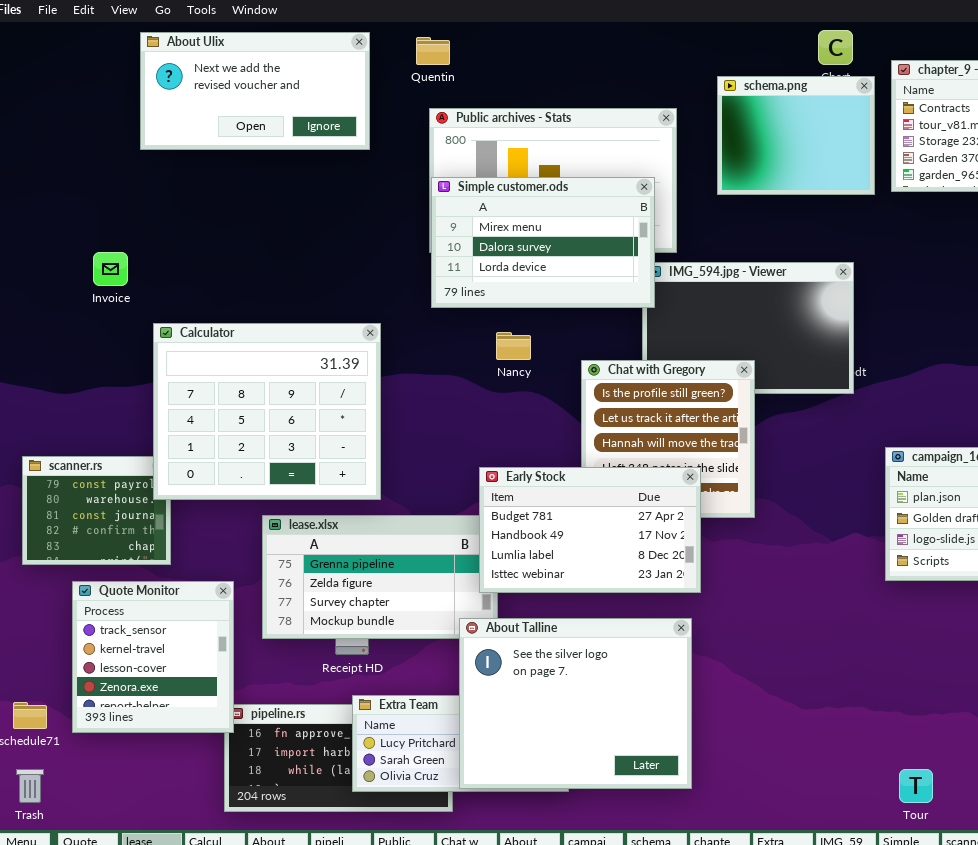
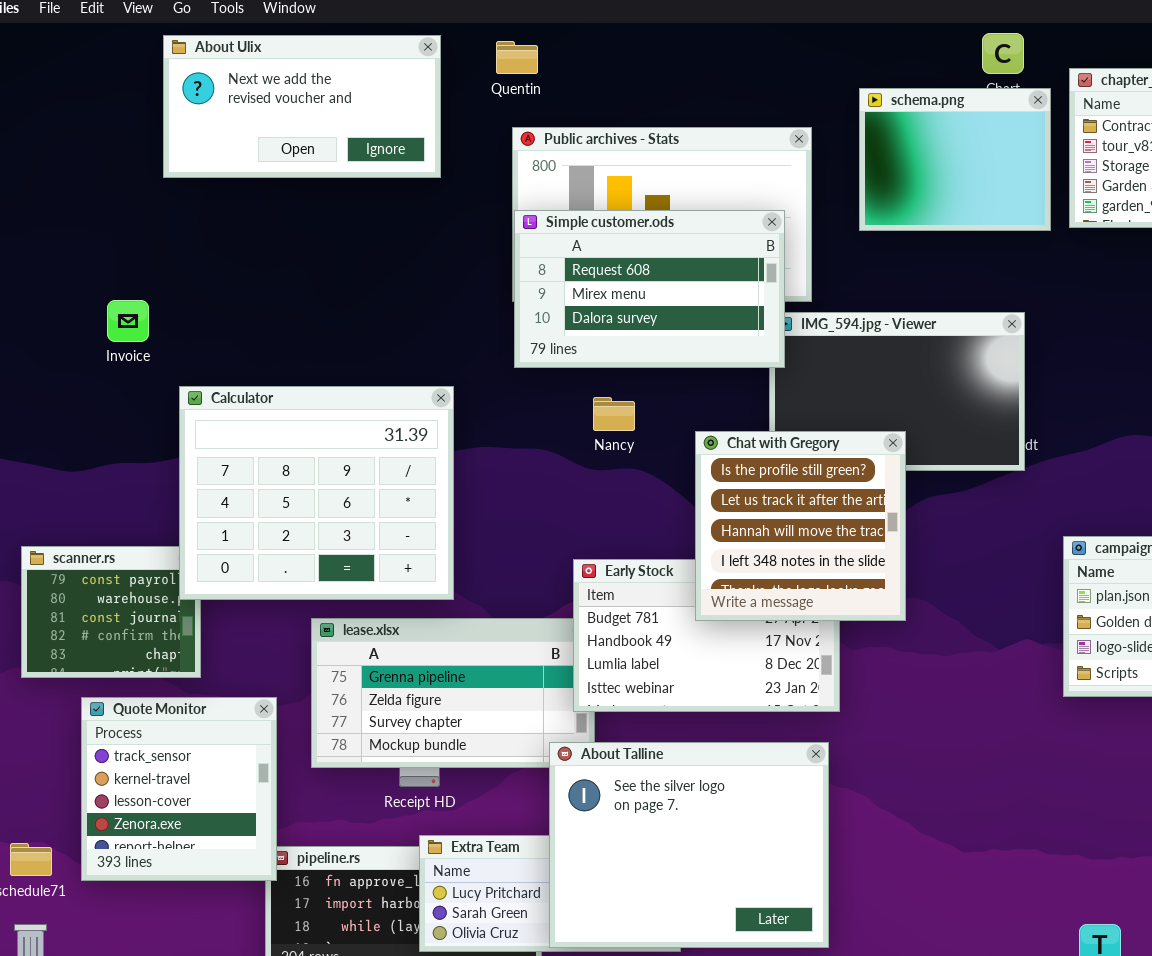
Simple customer.ods: [431,177,655,308] -> [514,210,785,368], scrolled up 1 row
Chat with Gregory: [581,360,755,518] -> [695,431,906,621], raised

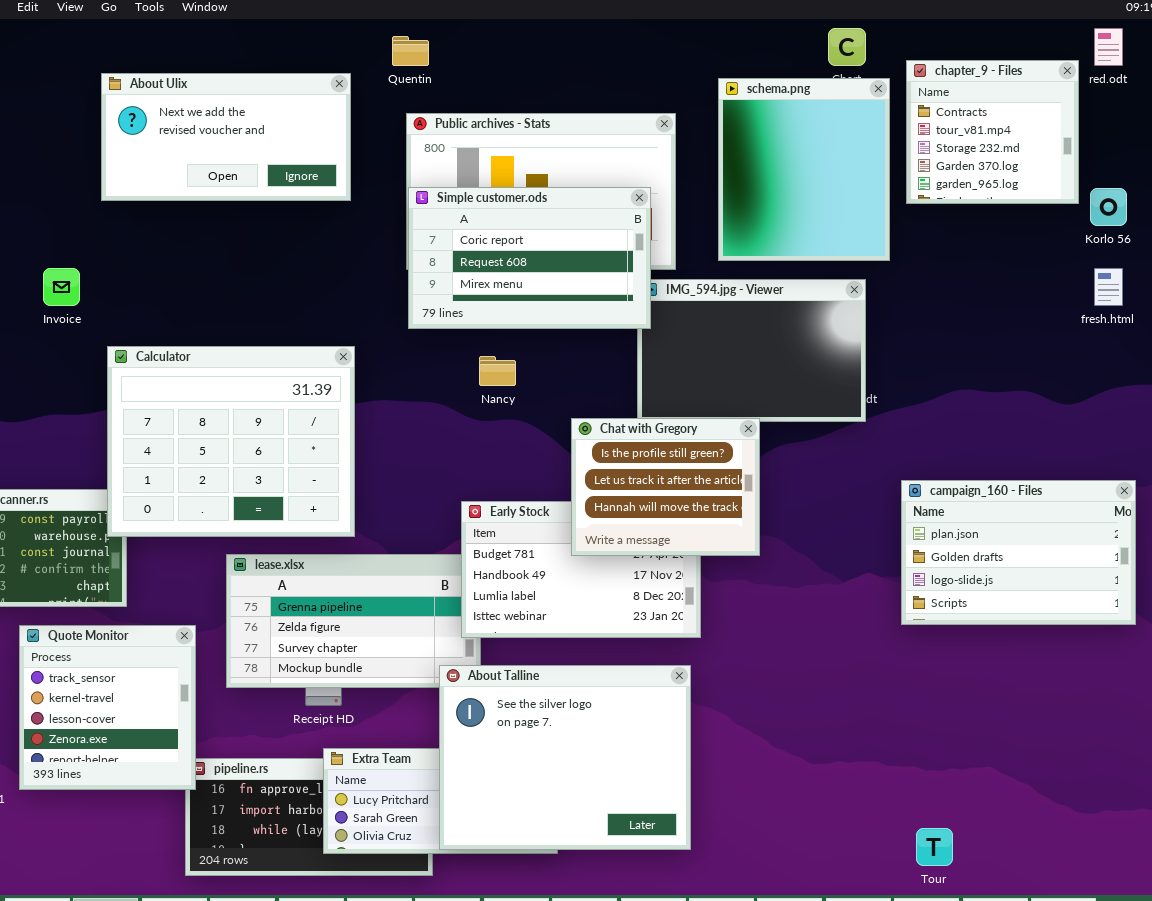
About Ulix: [163,35,441,178] -> [101,73,351,201], moved
schema.png: [859,88,1051,231] -> [718,78,890,261], resized
Simple customer.ods: [514,210,785,368] -> [408,187,651,329], scrolled up 1 row
Chat with Gregory: [695,431,906,621] -> [571,418,760,556], resized

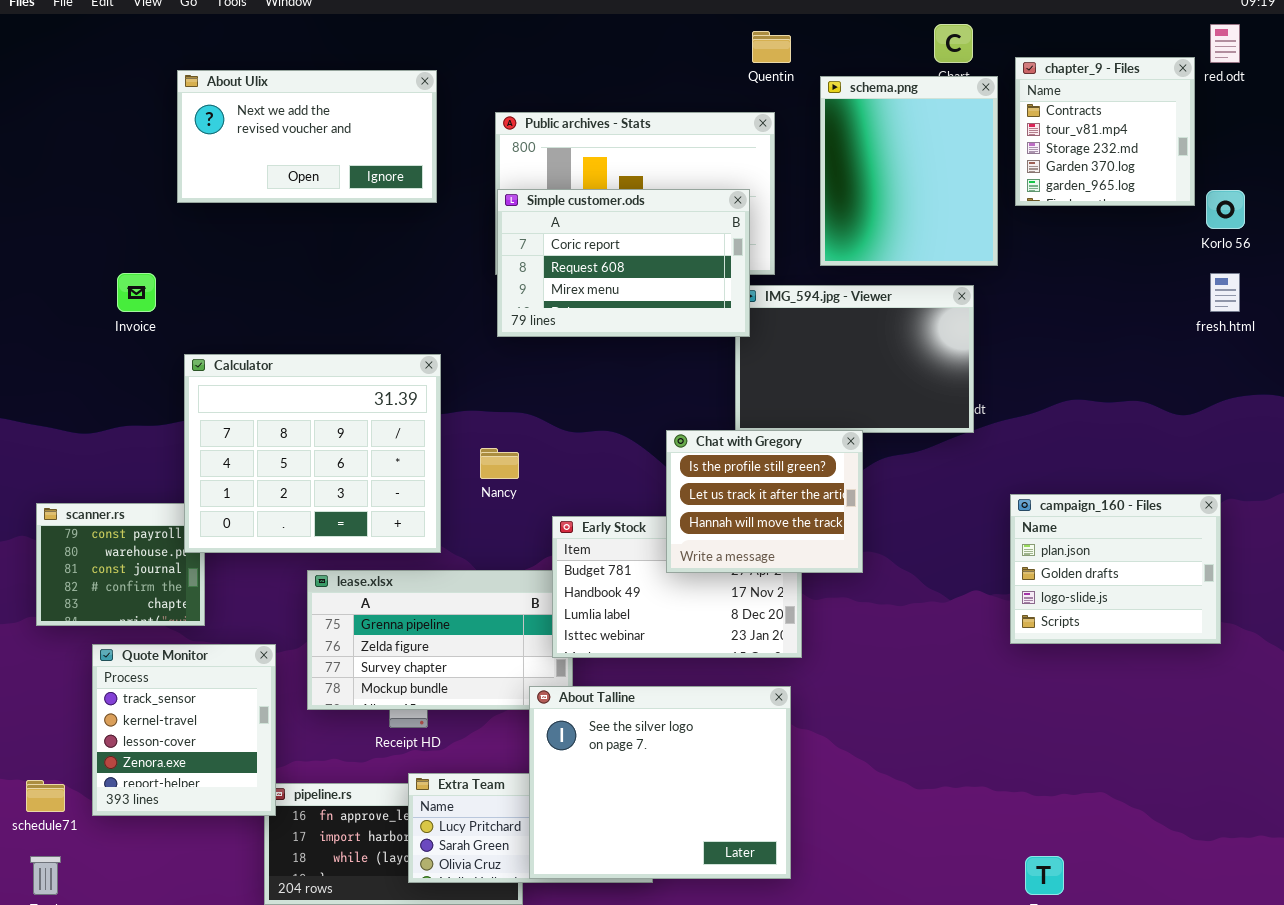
Quentin: [392,36,429,66] -> [752,31,791,63], moved
Nancy: [479,356,516,386] -> [480,448,519,479], moved
campaign_160 - Files: [901,480,1136,625] -> [1010,494,1221,644], resized

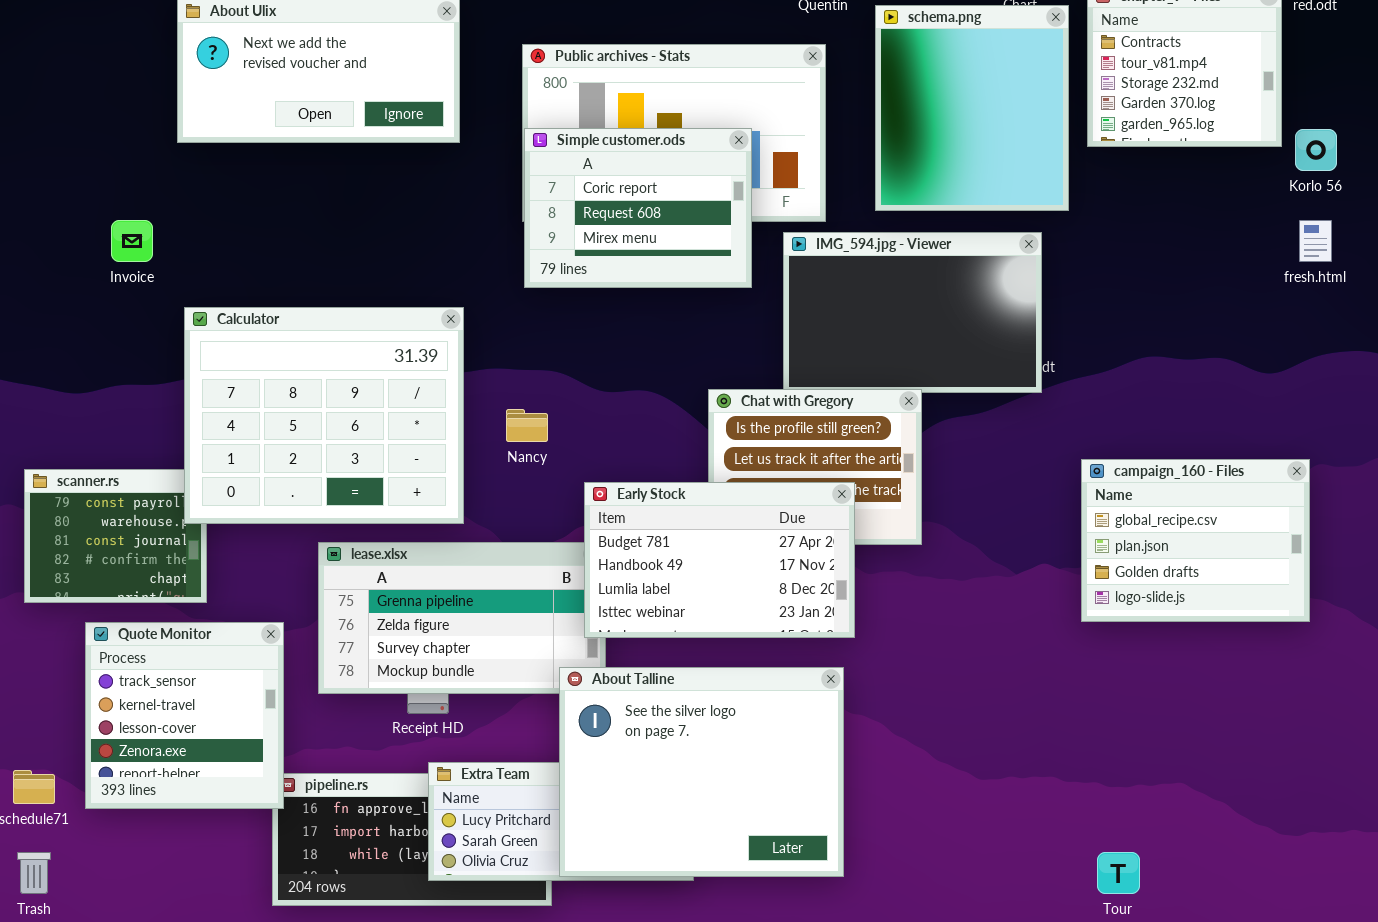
Simple customer.ods: [497,189,750,337] -> [524,128,752,288], resized
campaign_160 - Files: [1010,494,1221,644] -> [1081,459,1310,622], scrolled up 1 row
Early Stock: [552,516,802,658] -> [584,482,855,638], raised

